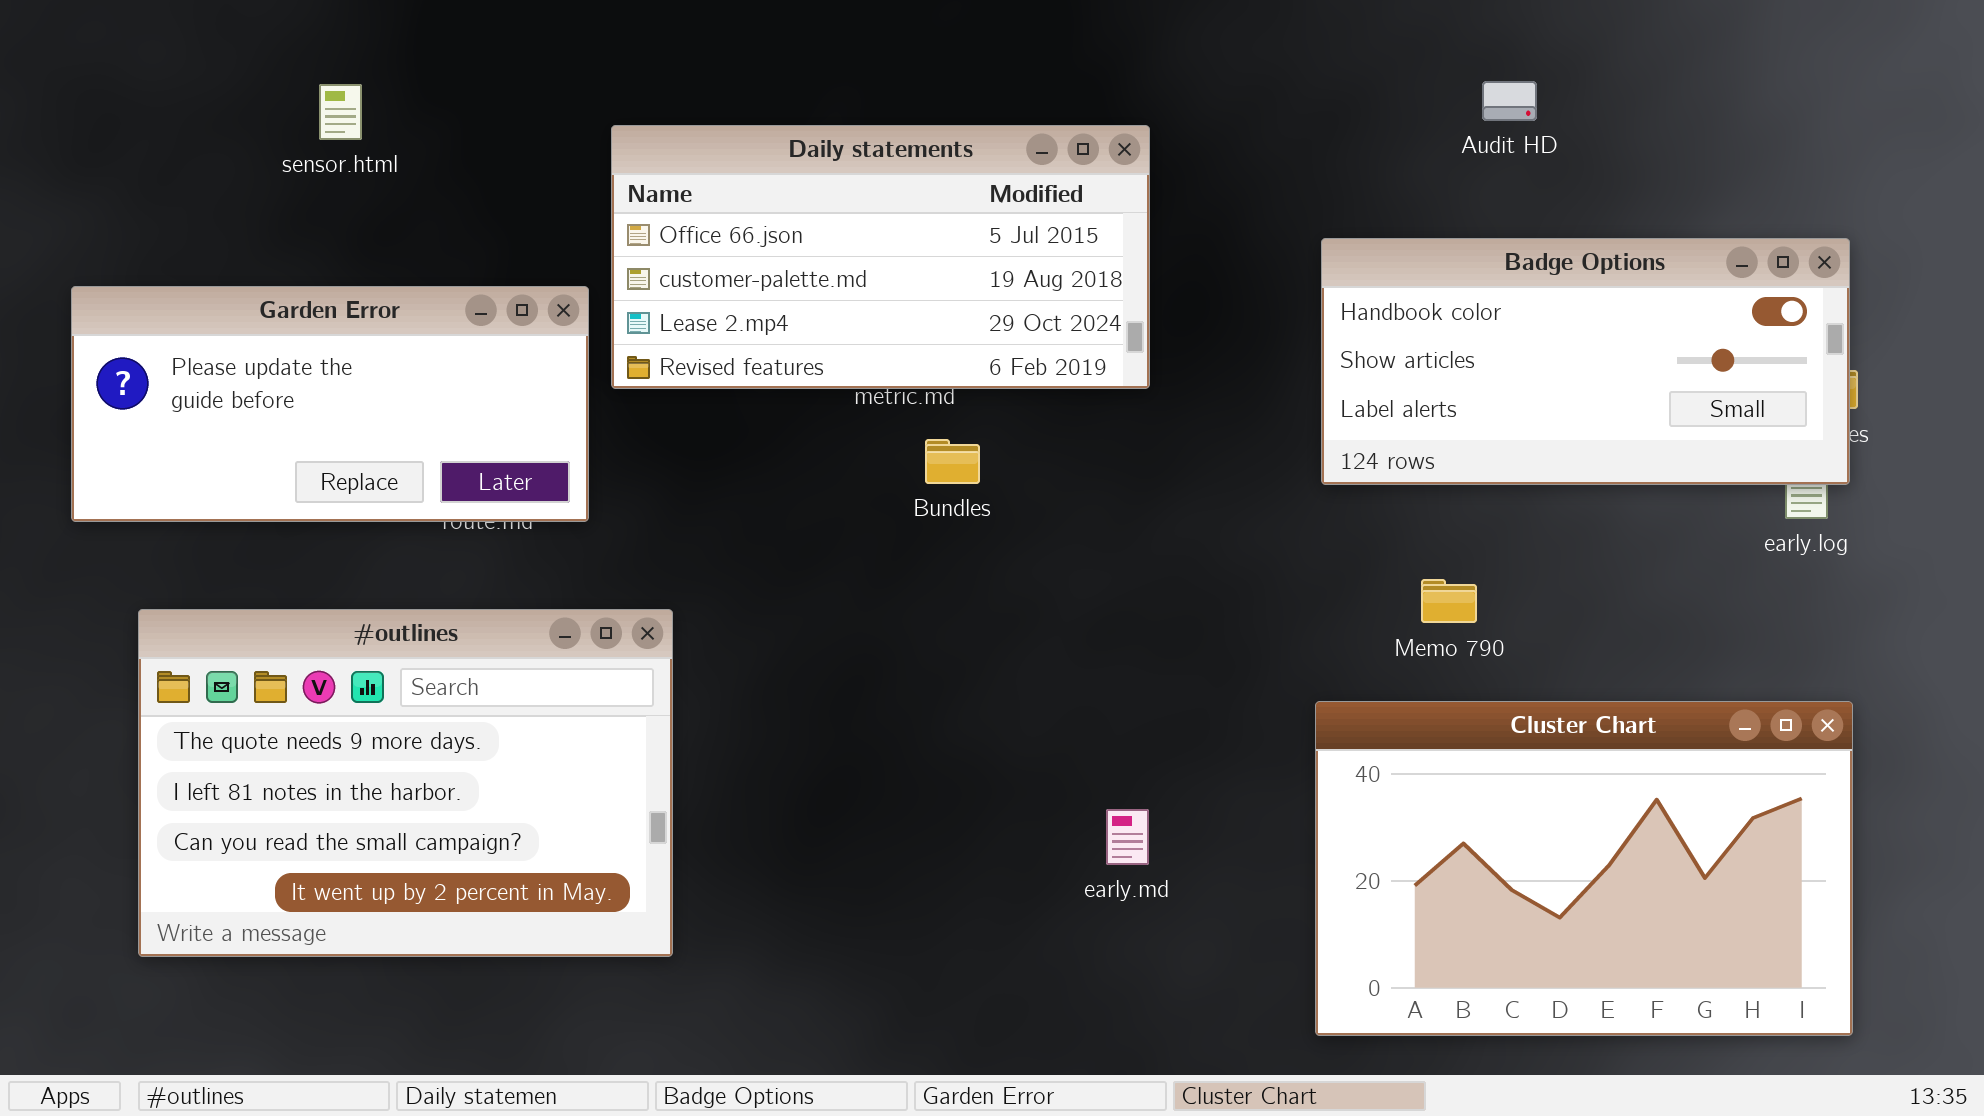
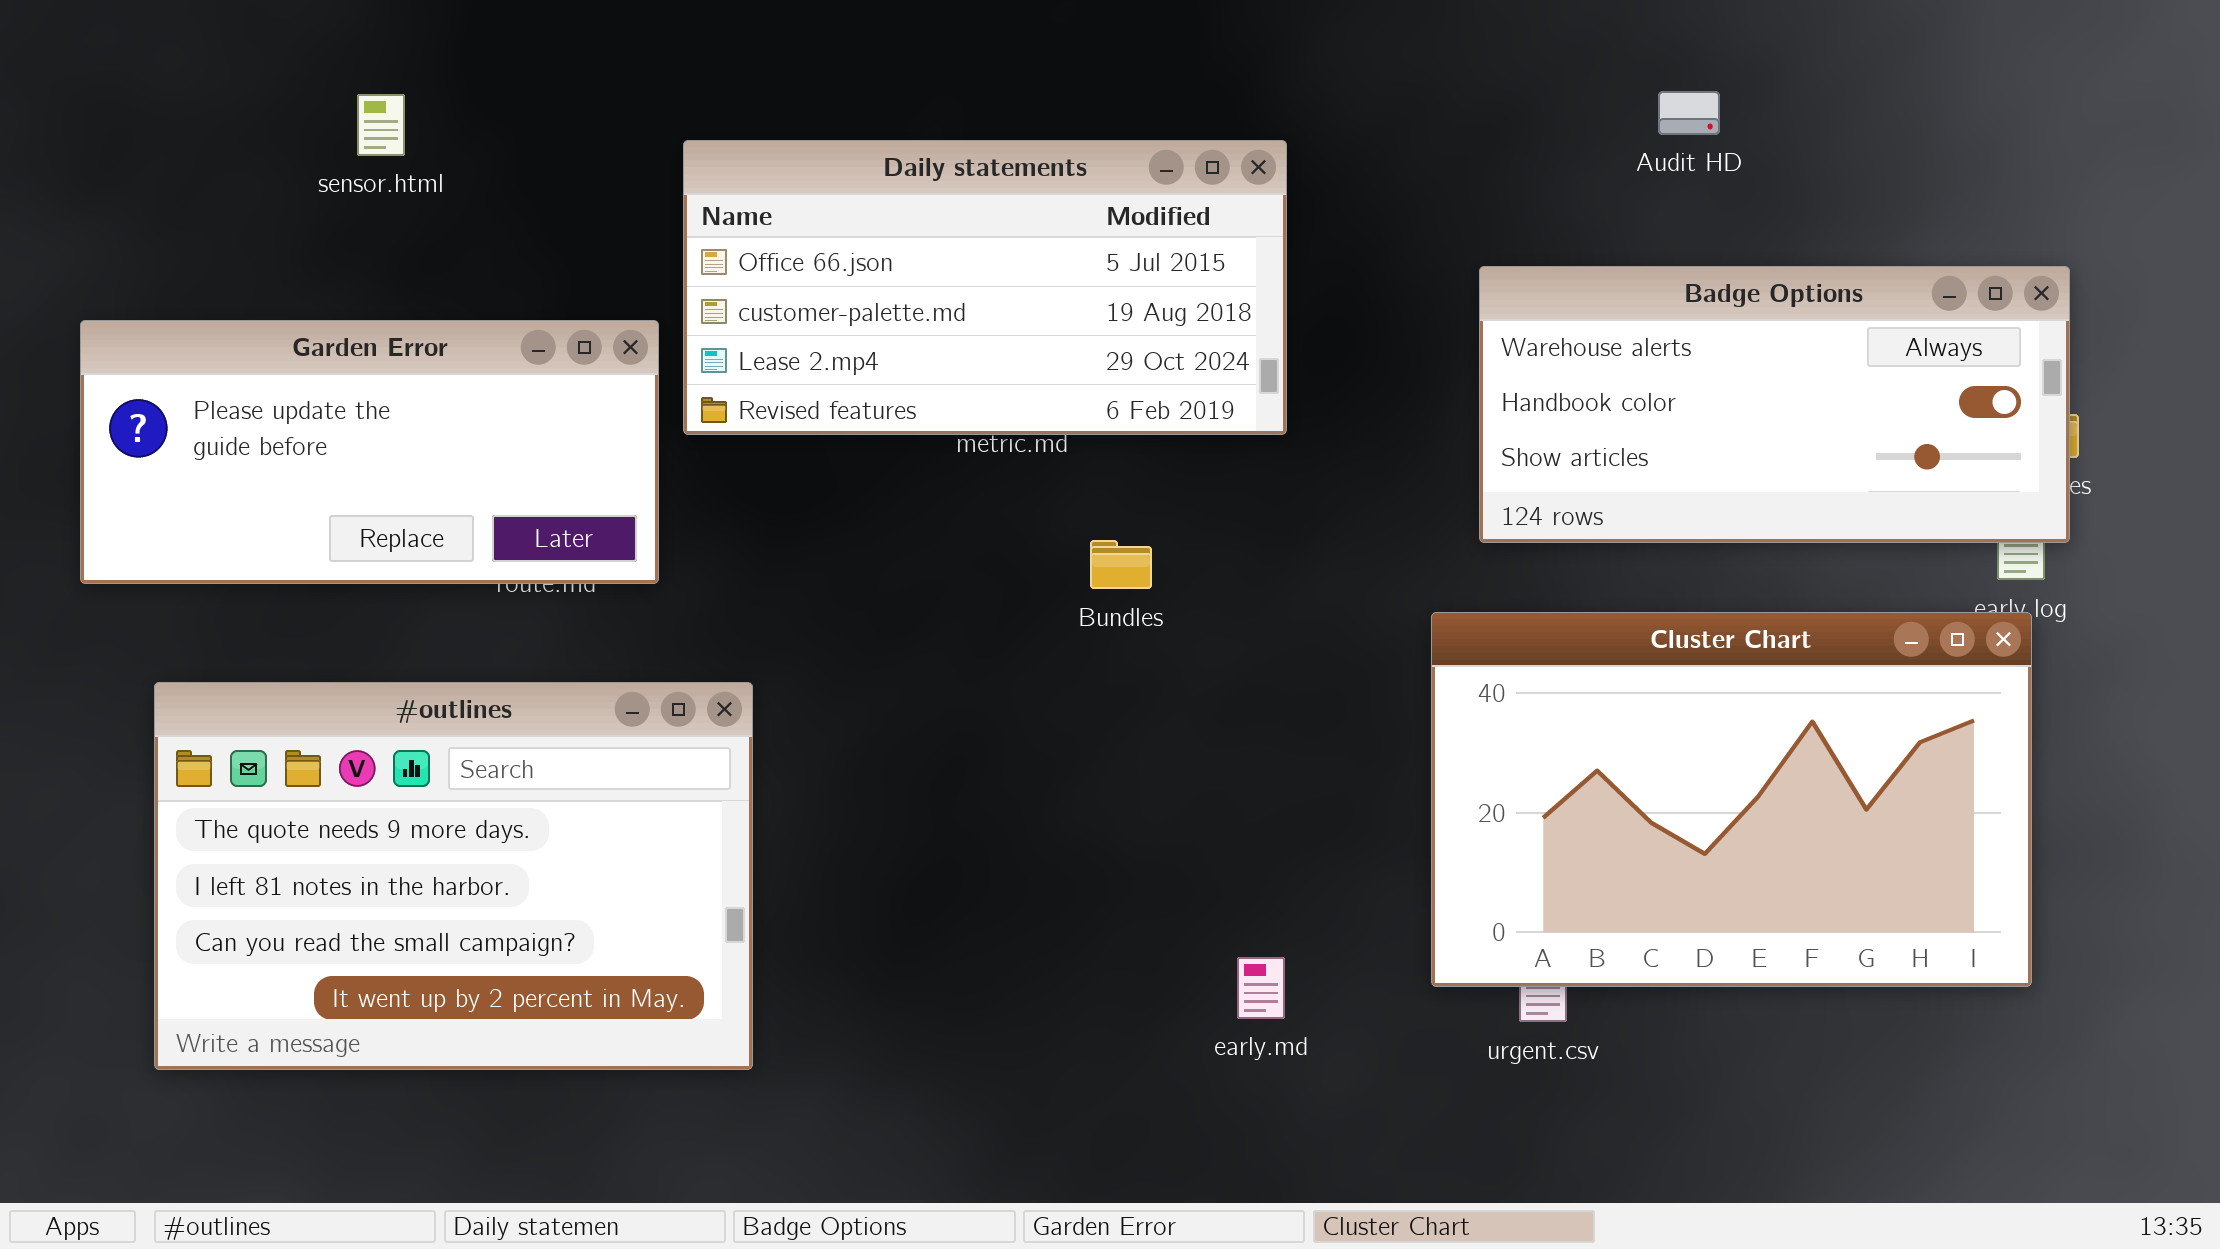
Badge Options: [1321,238,1850,485] -> [1479,266,2070,543], scrolled up 1 row
Bundles: [925,439,980,484] -> [1090,540,1152,589], moved
Cluster Chart: [1315,701,1853,1036] -> [1431,612,2032,987], moved
early.md: [1106,809,1149,865] -> [1237,957,1285,1019], moved

